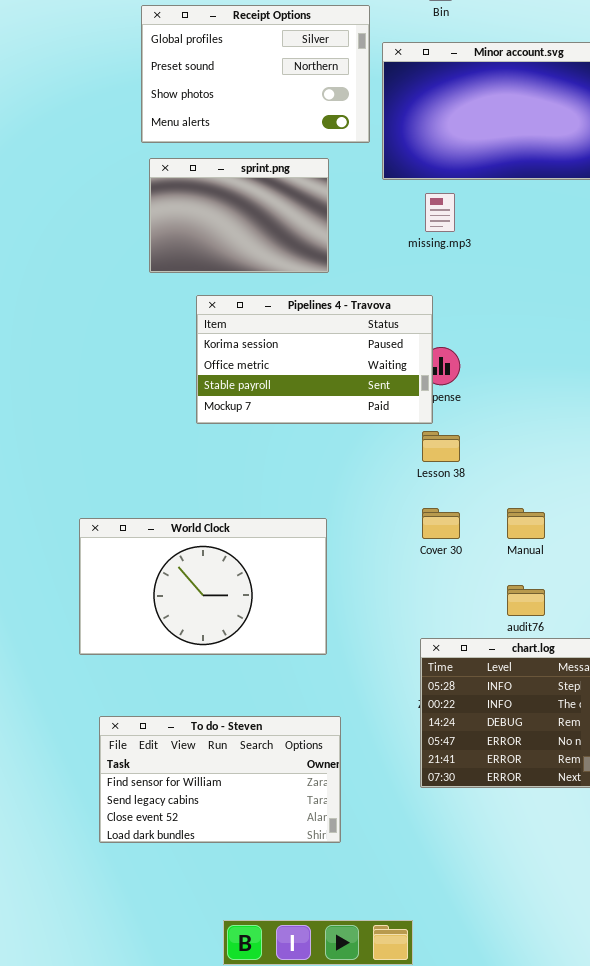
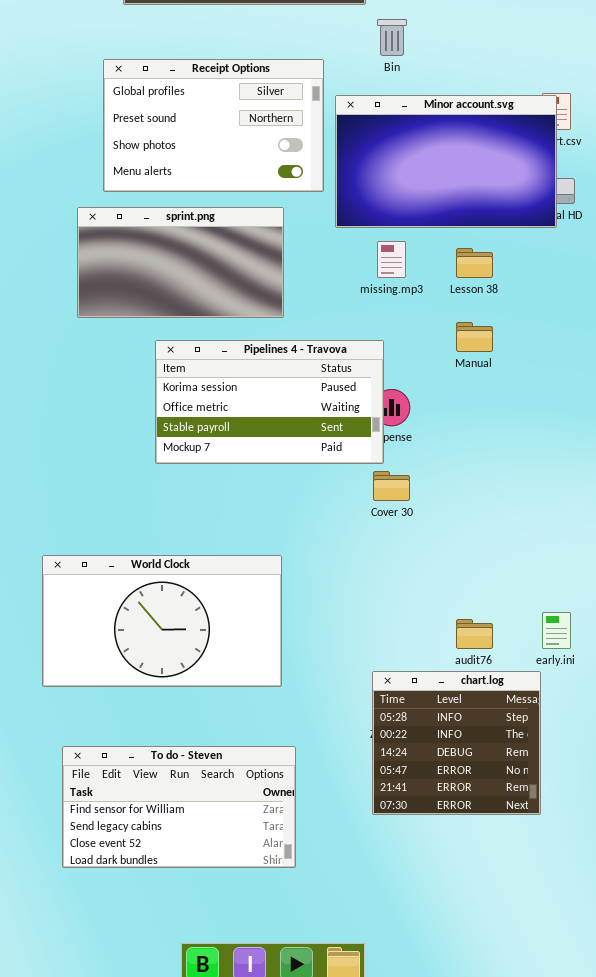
sprint.png: [149,158,329,273] -> [77,207,284,318], resized
Lesson 38: [422,431,460,462] -> [456,248,493,278], moved
Cover 30: [422,508,460,539] -> [373,471,410,501], moved
Manual: [507,508,545,539] -> [456,322,493,352], moved

